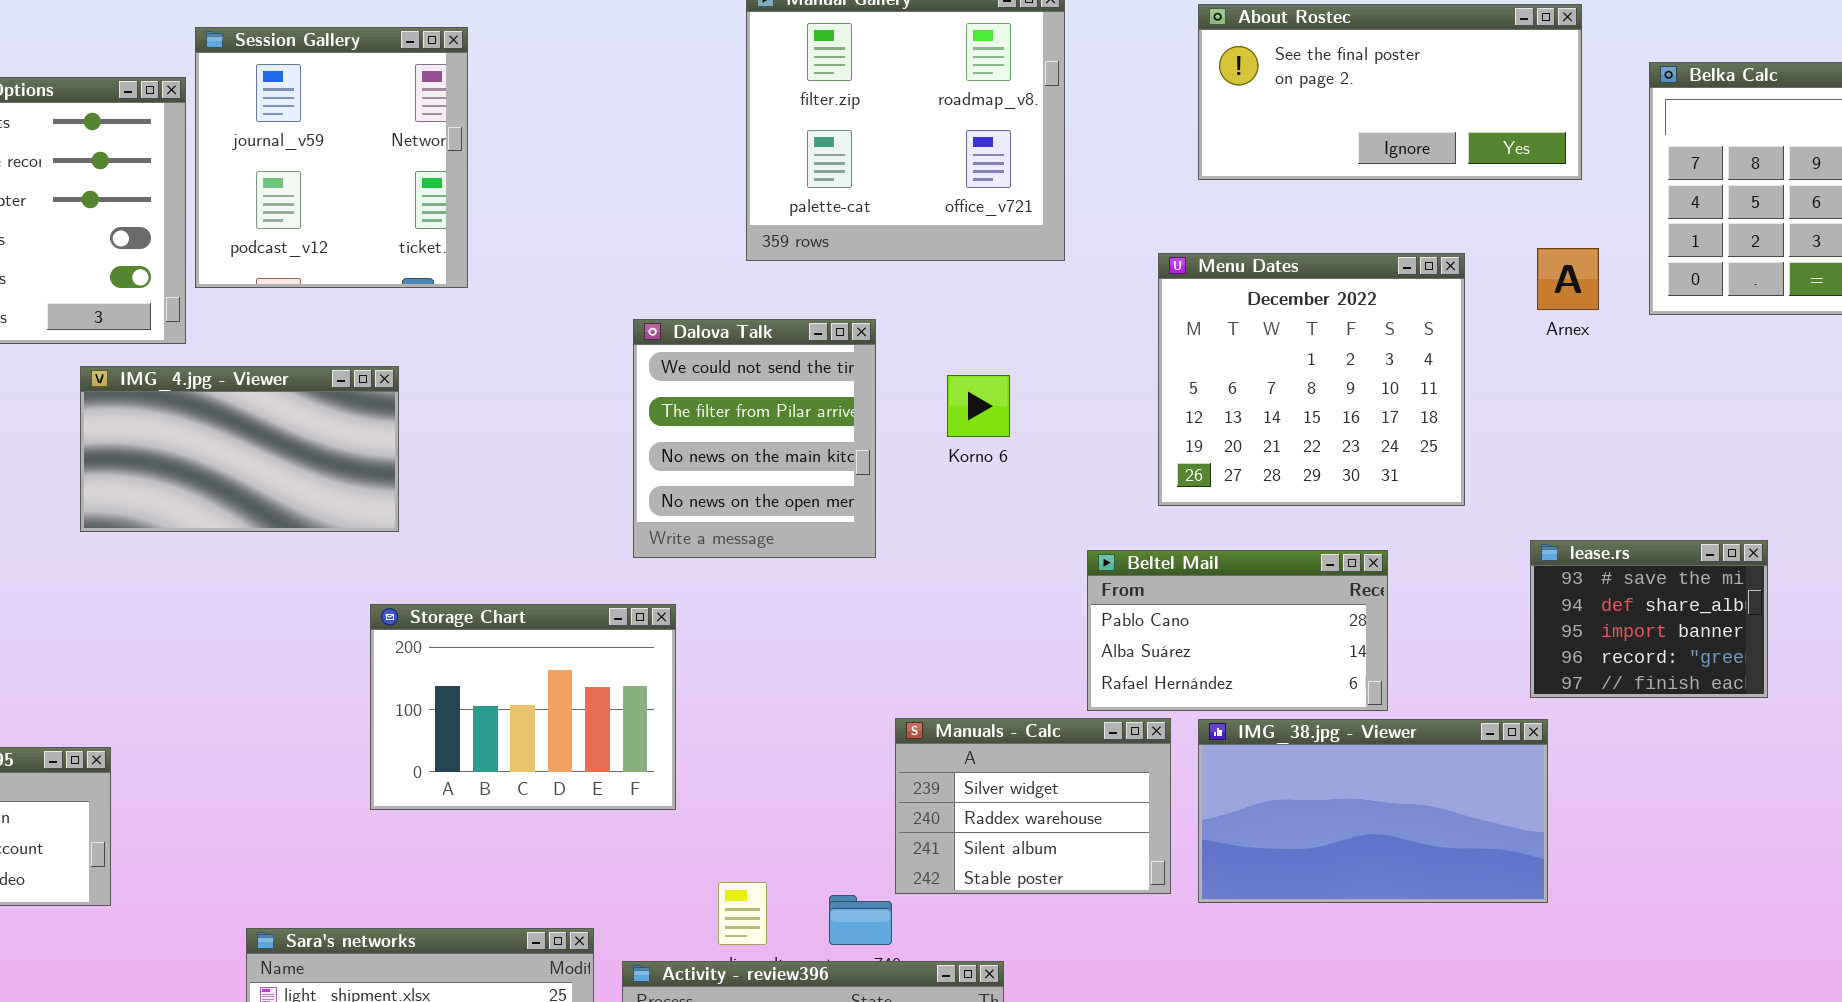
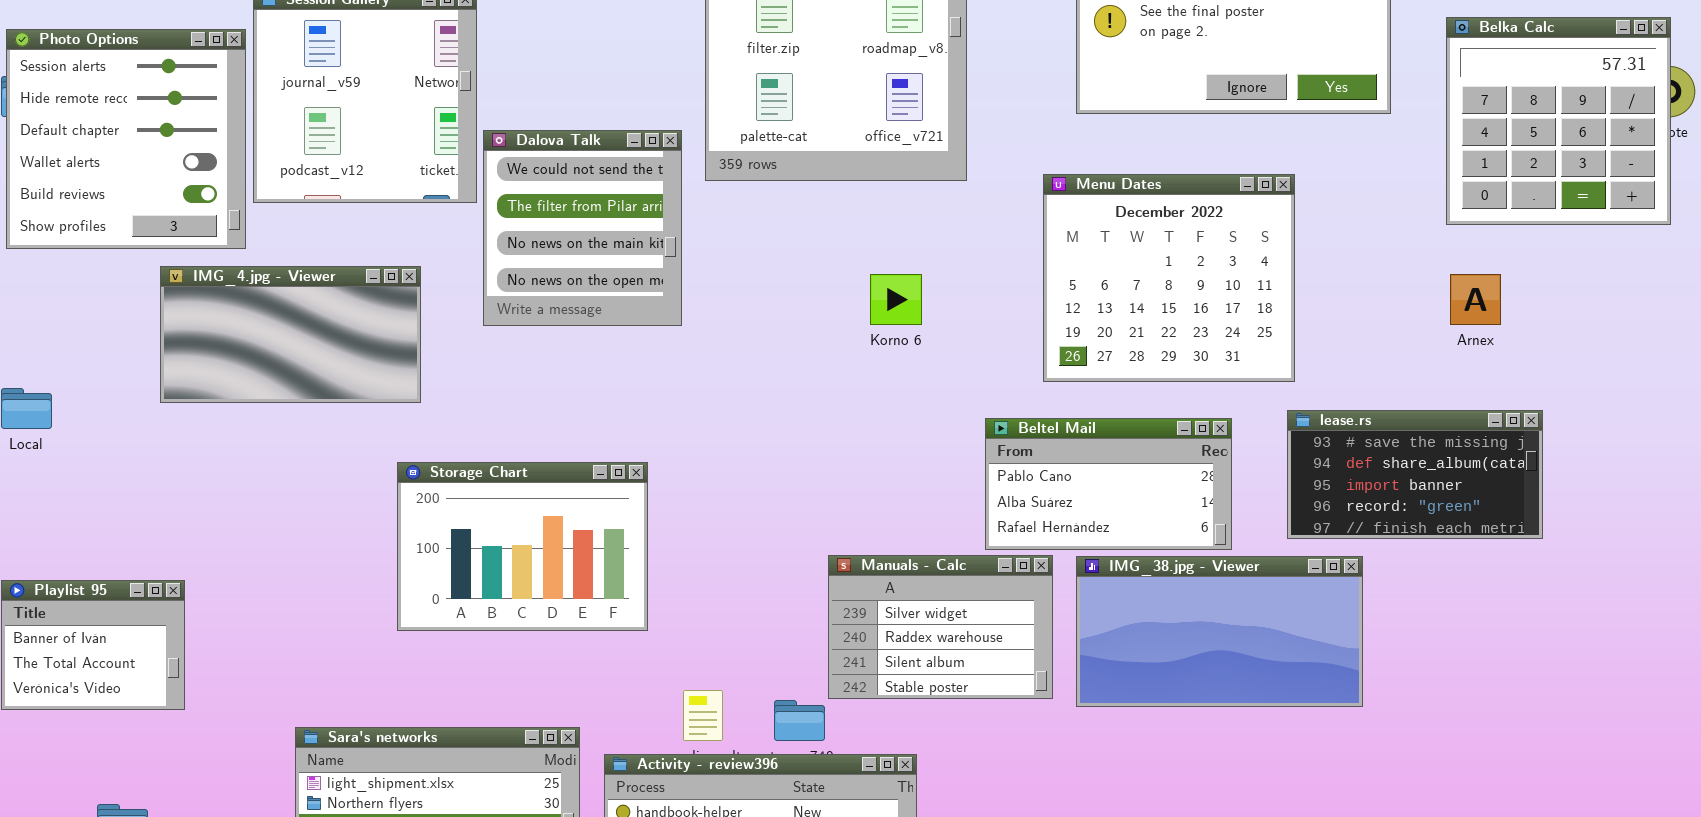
Arnex: [1537,248,1599,310] -> [1450,274,1501,325], moved
Dalova Talk: [633,319,876,558] -> [483,130,682,326], moved
lease.rs: [1530,540,1768,698] -> [1287,410,1543,539], resized

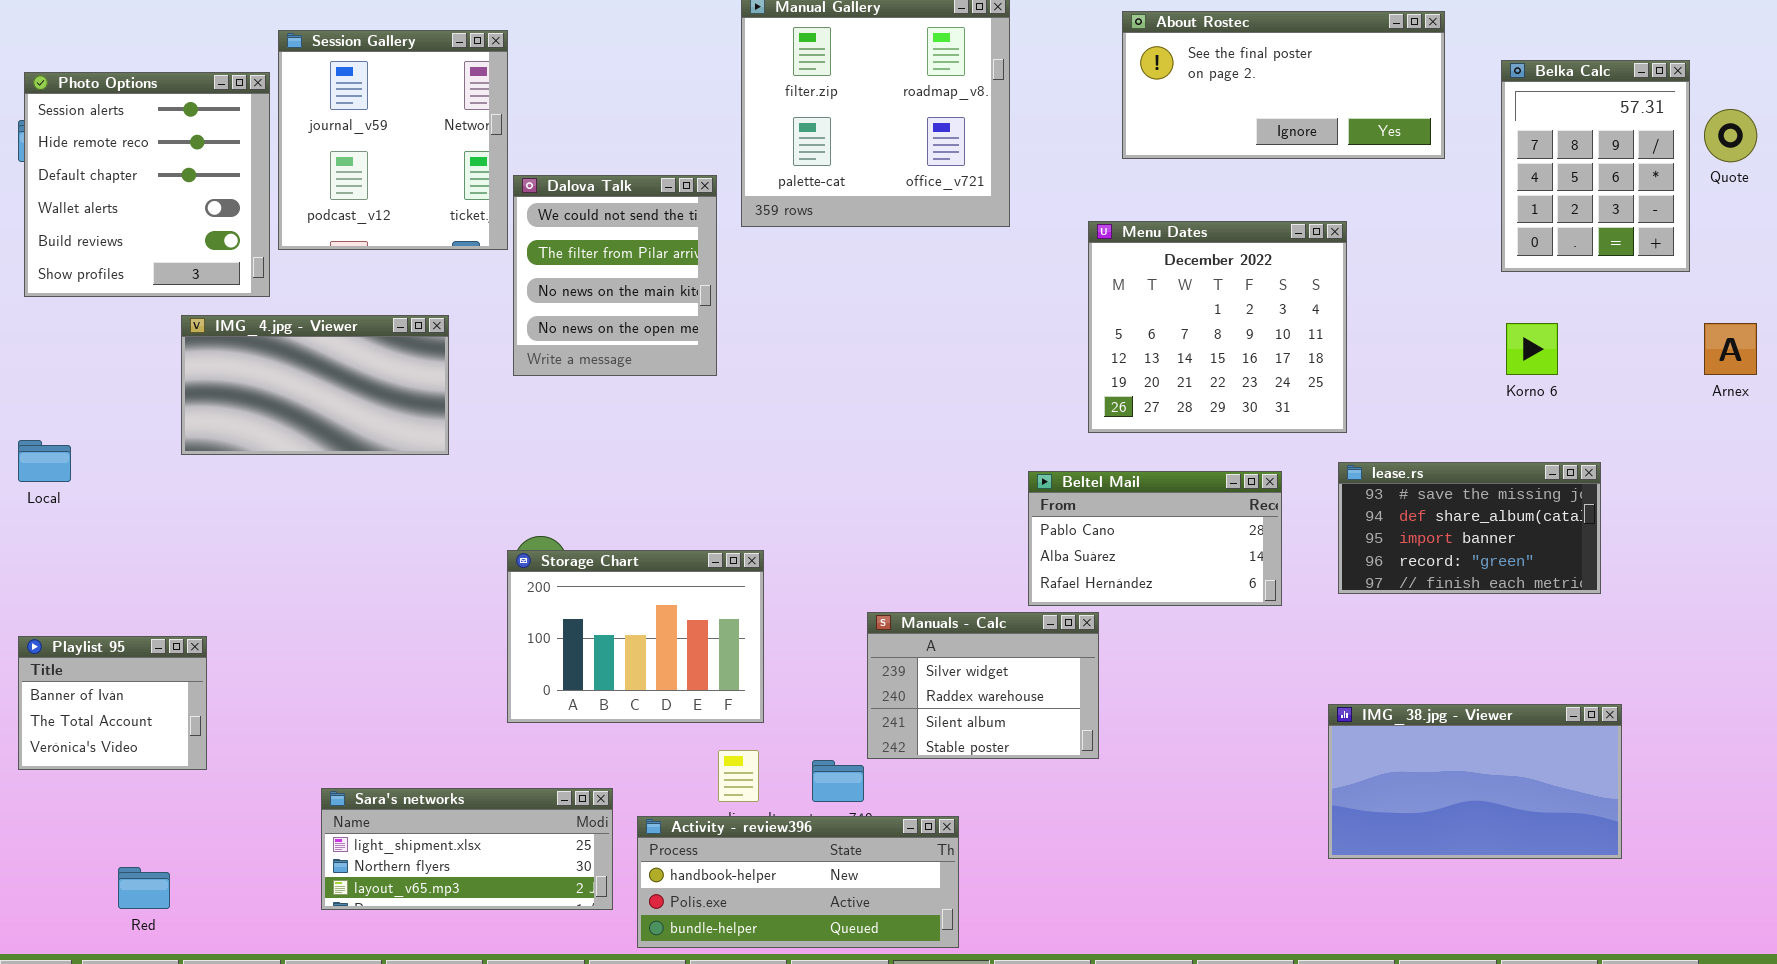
Belka Calc: [1446,17,1671,225] -> [1501,60,1690,272], resized
Korno 6: [870,274,922,325] -> [1506,323,1558,375], moved
Arnex: [1450,274,1501,325] -> [1704,323,1757,375], moved
Storage Chart: [397,462,648,631] -> [507,550,764,723], moved
IMG_38.jpg - Viewer: [1076,556,1363,707] -> [1328,704,1622,859], moved

